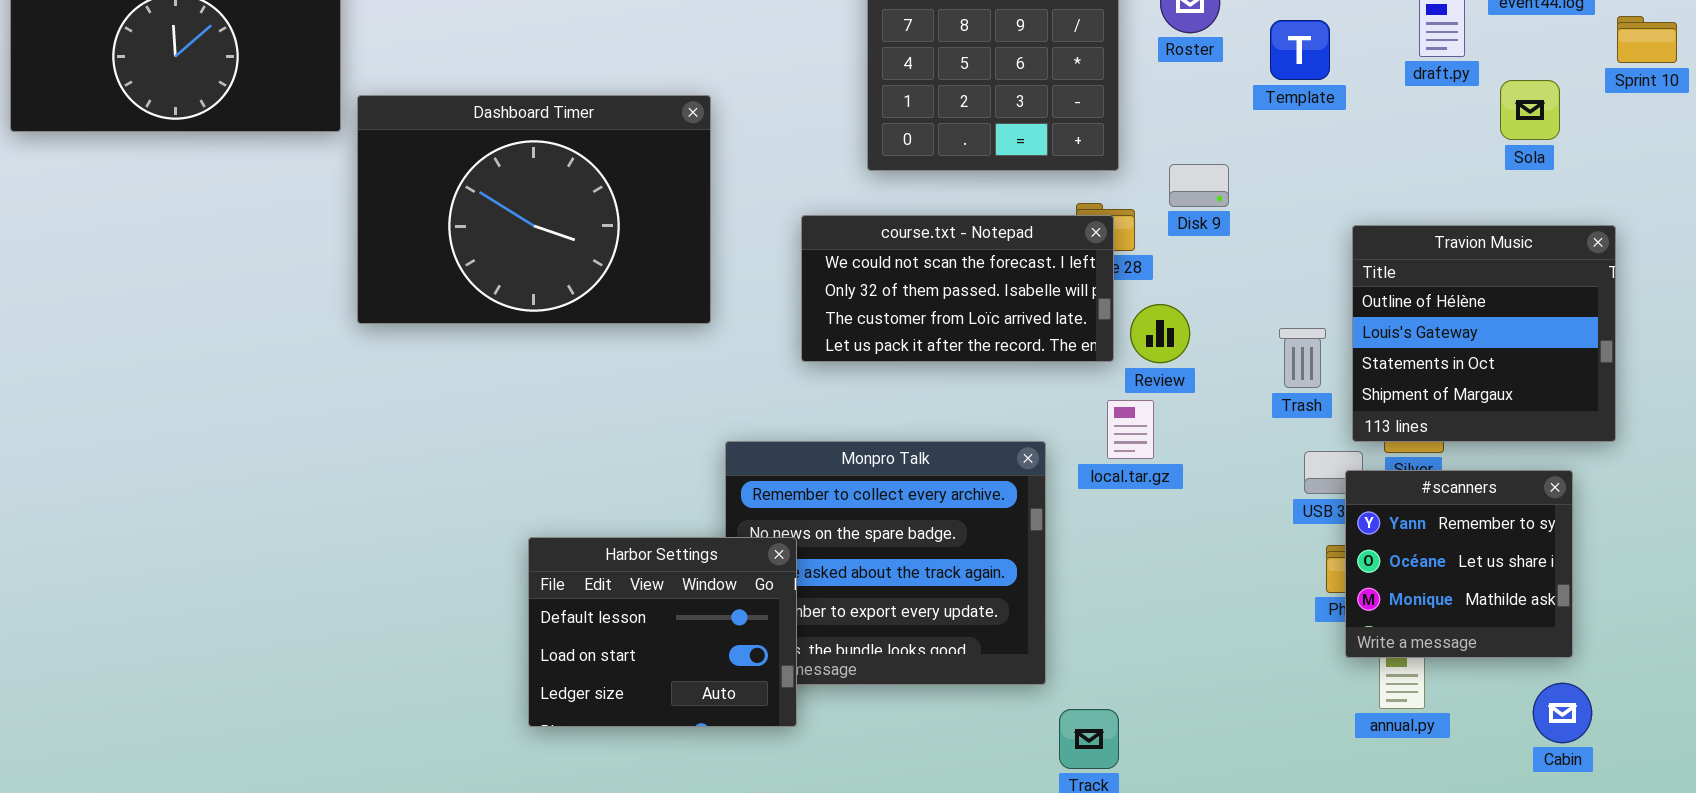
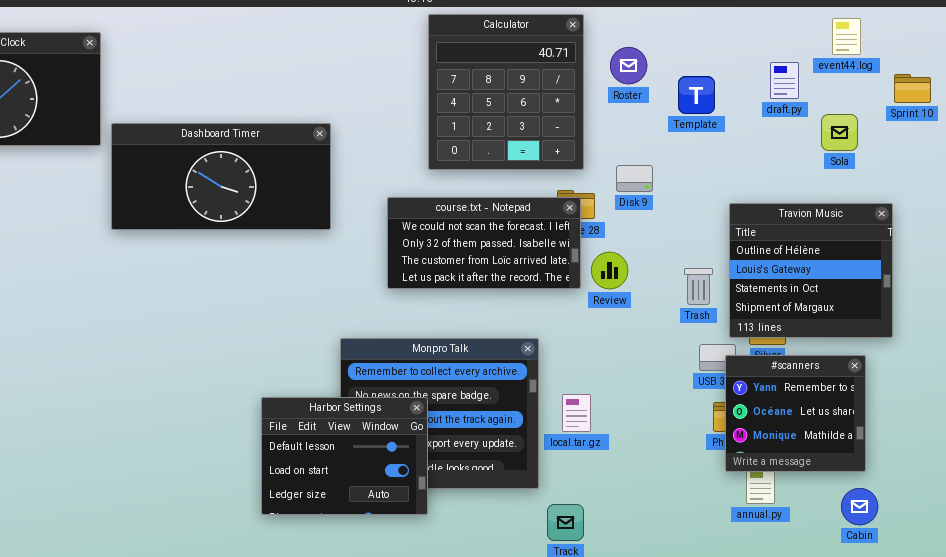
Dashboard Timer: [357,95,711,324] -> [111,123,331,230], resized
local.tar.gz: [1107,400,1154,459] -> [562,394,591,432], moved
Harbor Settings: [528,537,797,727] -> [261,397,428,515], moved

